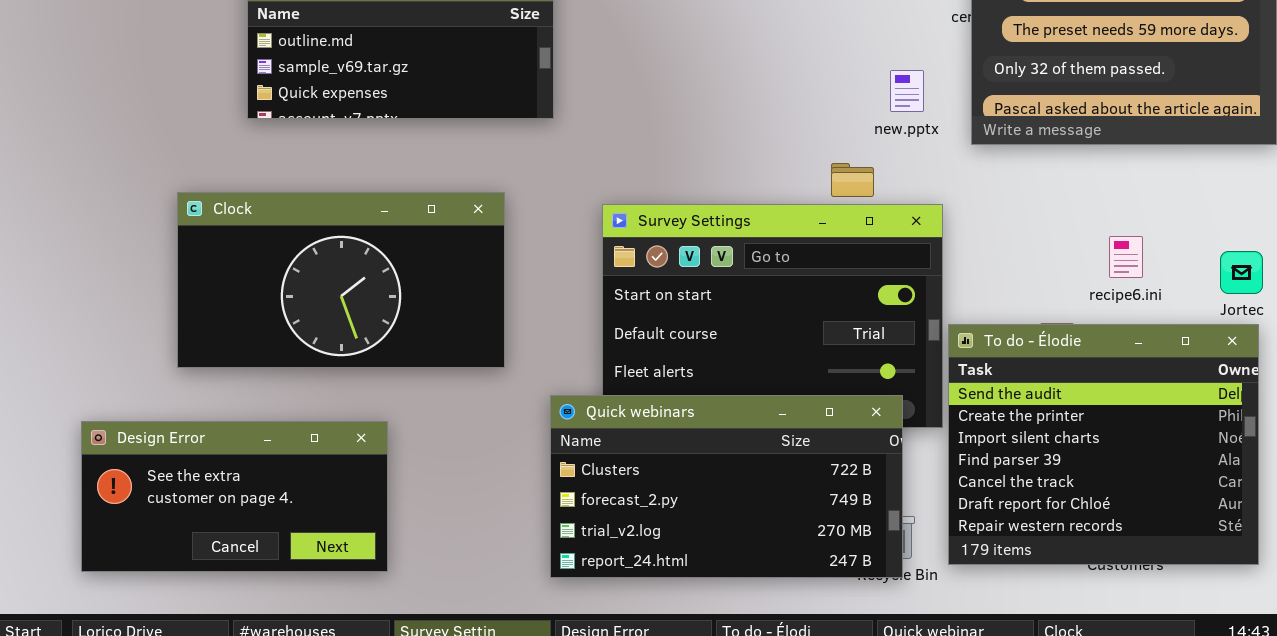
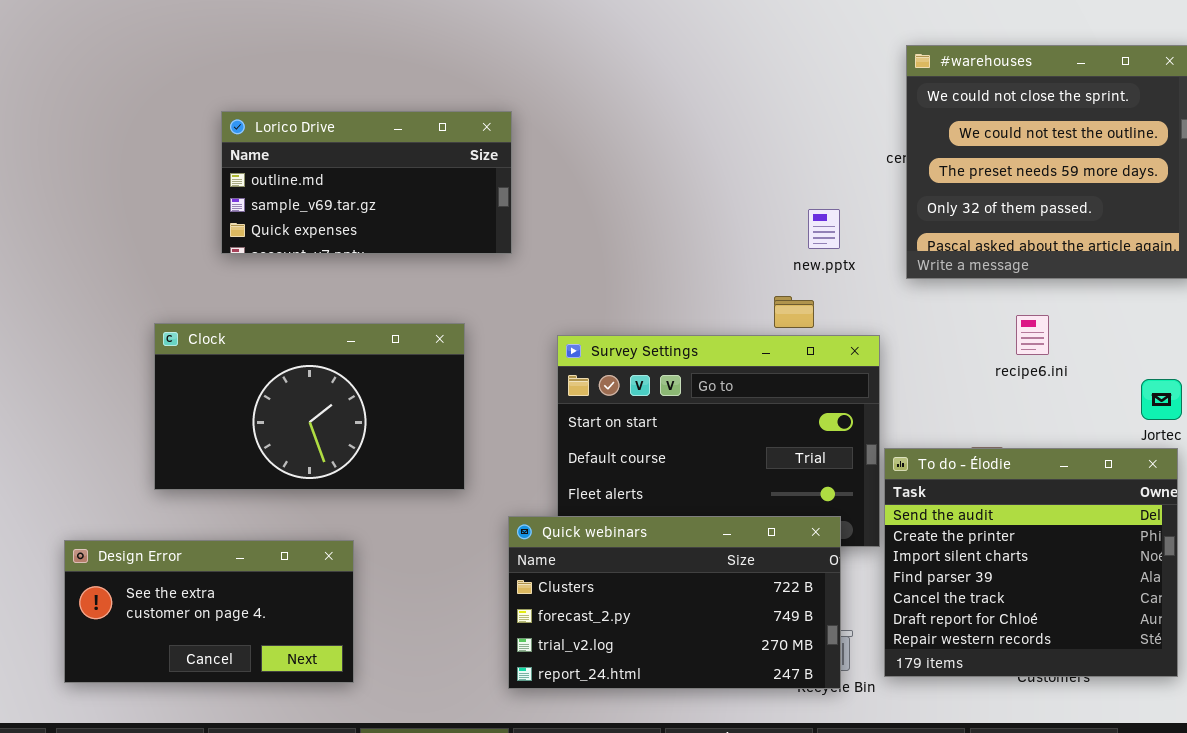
new.pptx: [890,70,924,112] -> [808,209,840,249], moved
recipe6.ini: [1109,236,1143,278] -> [1016,315,1049,355], moved

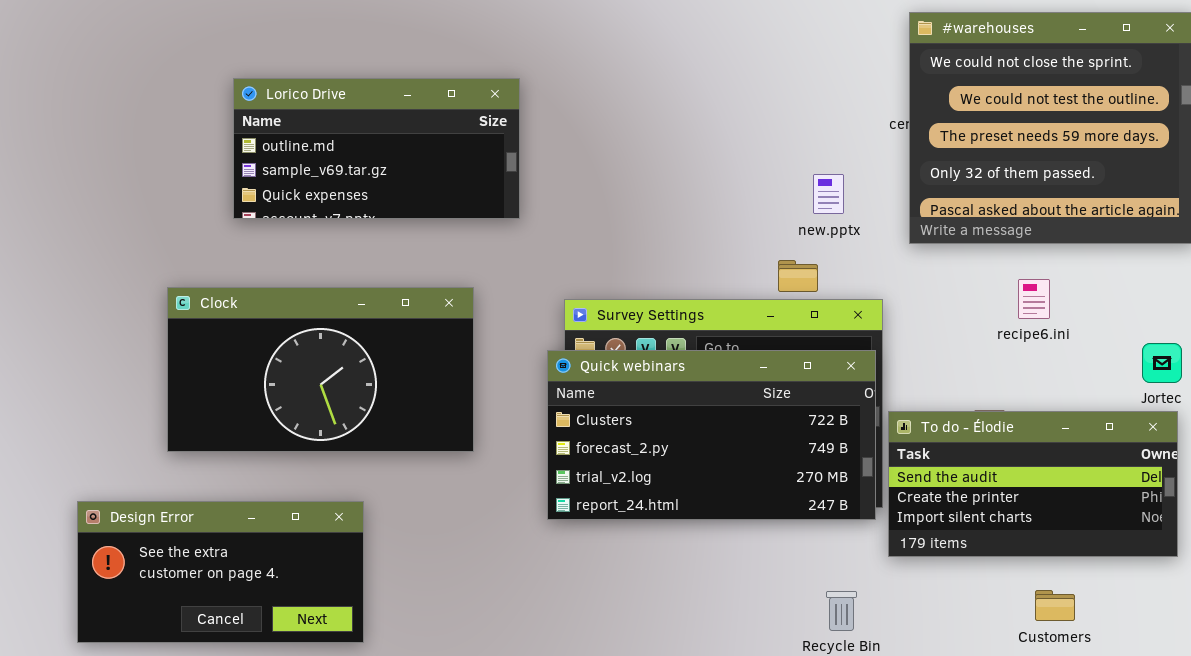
To do - Élodie: [884,448,1178,677] -> [888,411,1178,557], resized
Quick webinars: [508,516,841,689] -> [547,350,876,520], moved

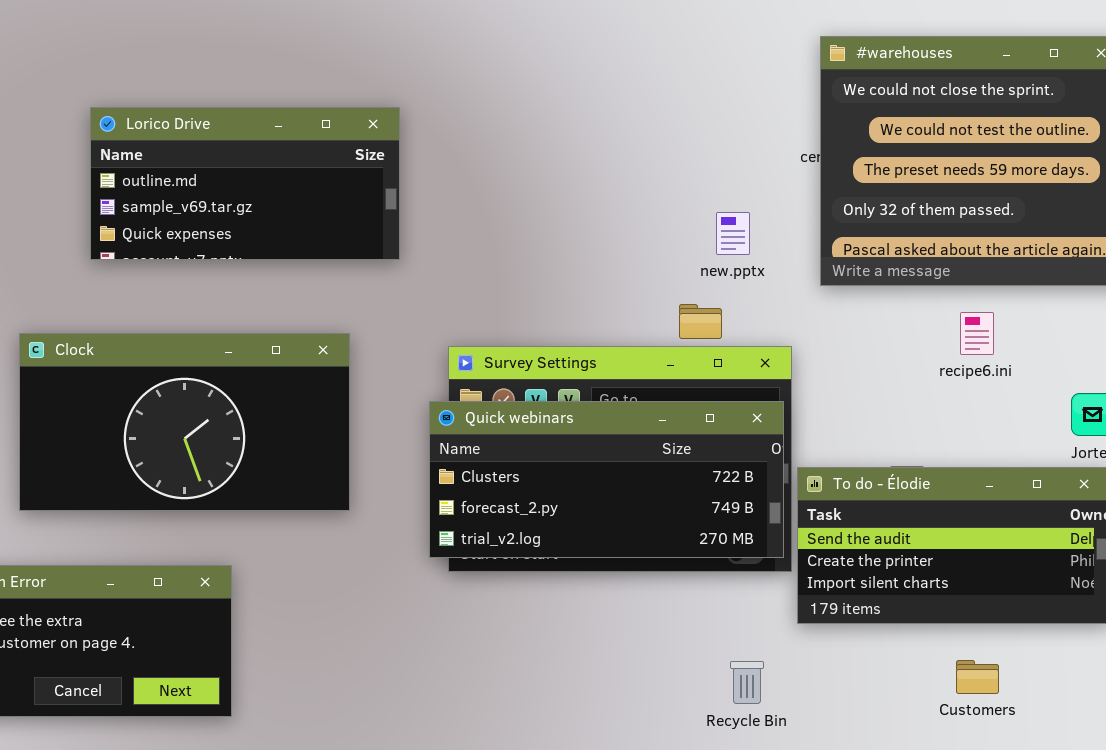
recipe6.ini: [1018,279,1050,319] -> [960,312,994,355], moved
Quick webinars: [547,350,876,520] -> [429,401,784,558], resized

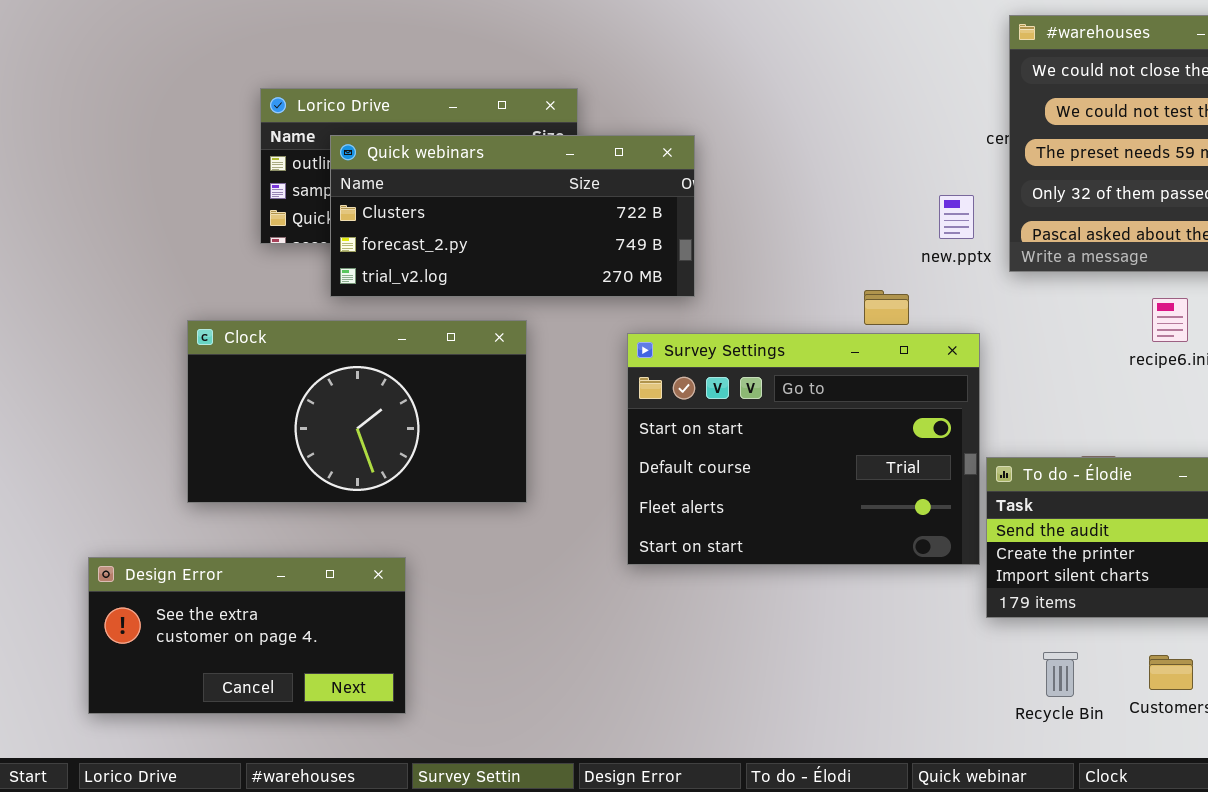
new.pptx: [716,212,750,255] -> [939,195,974,239], moved
Quick webinars: [429,401,784,558] -> [330,135,695,297], moved
Recycle Bin: [730,661,764,704] -> [1043,652,1078,697], moved

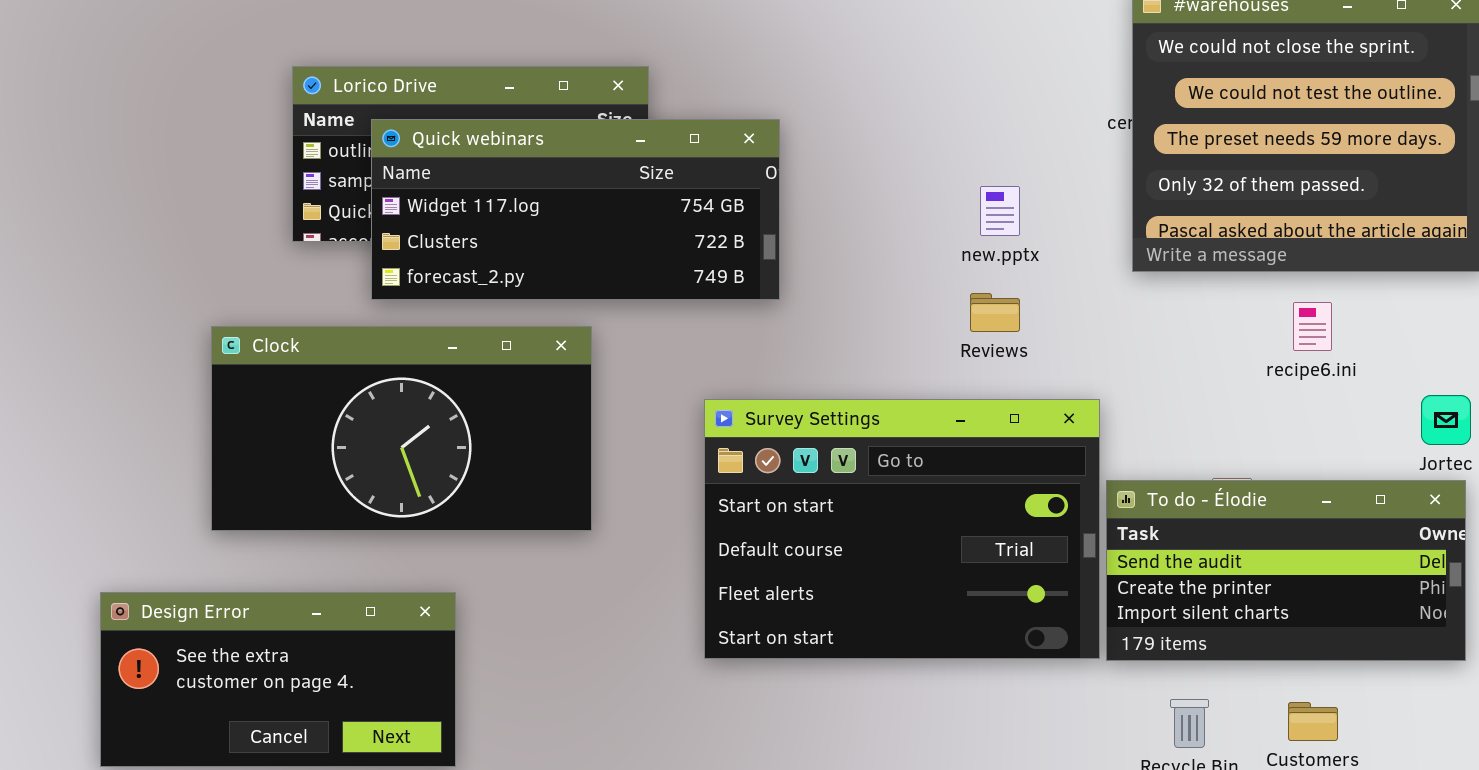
Quick webinars: [330,135,695,297] -> [371,119,780,300], scrolled up 1 row
new.pptx: [939,195,974,239] -> [980,186,1020,236], moved
Survey Settings: [627,333,980,565] -> [704,399,1100,659], moved

